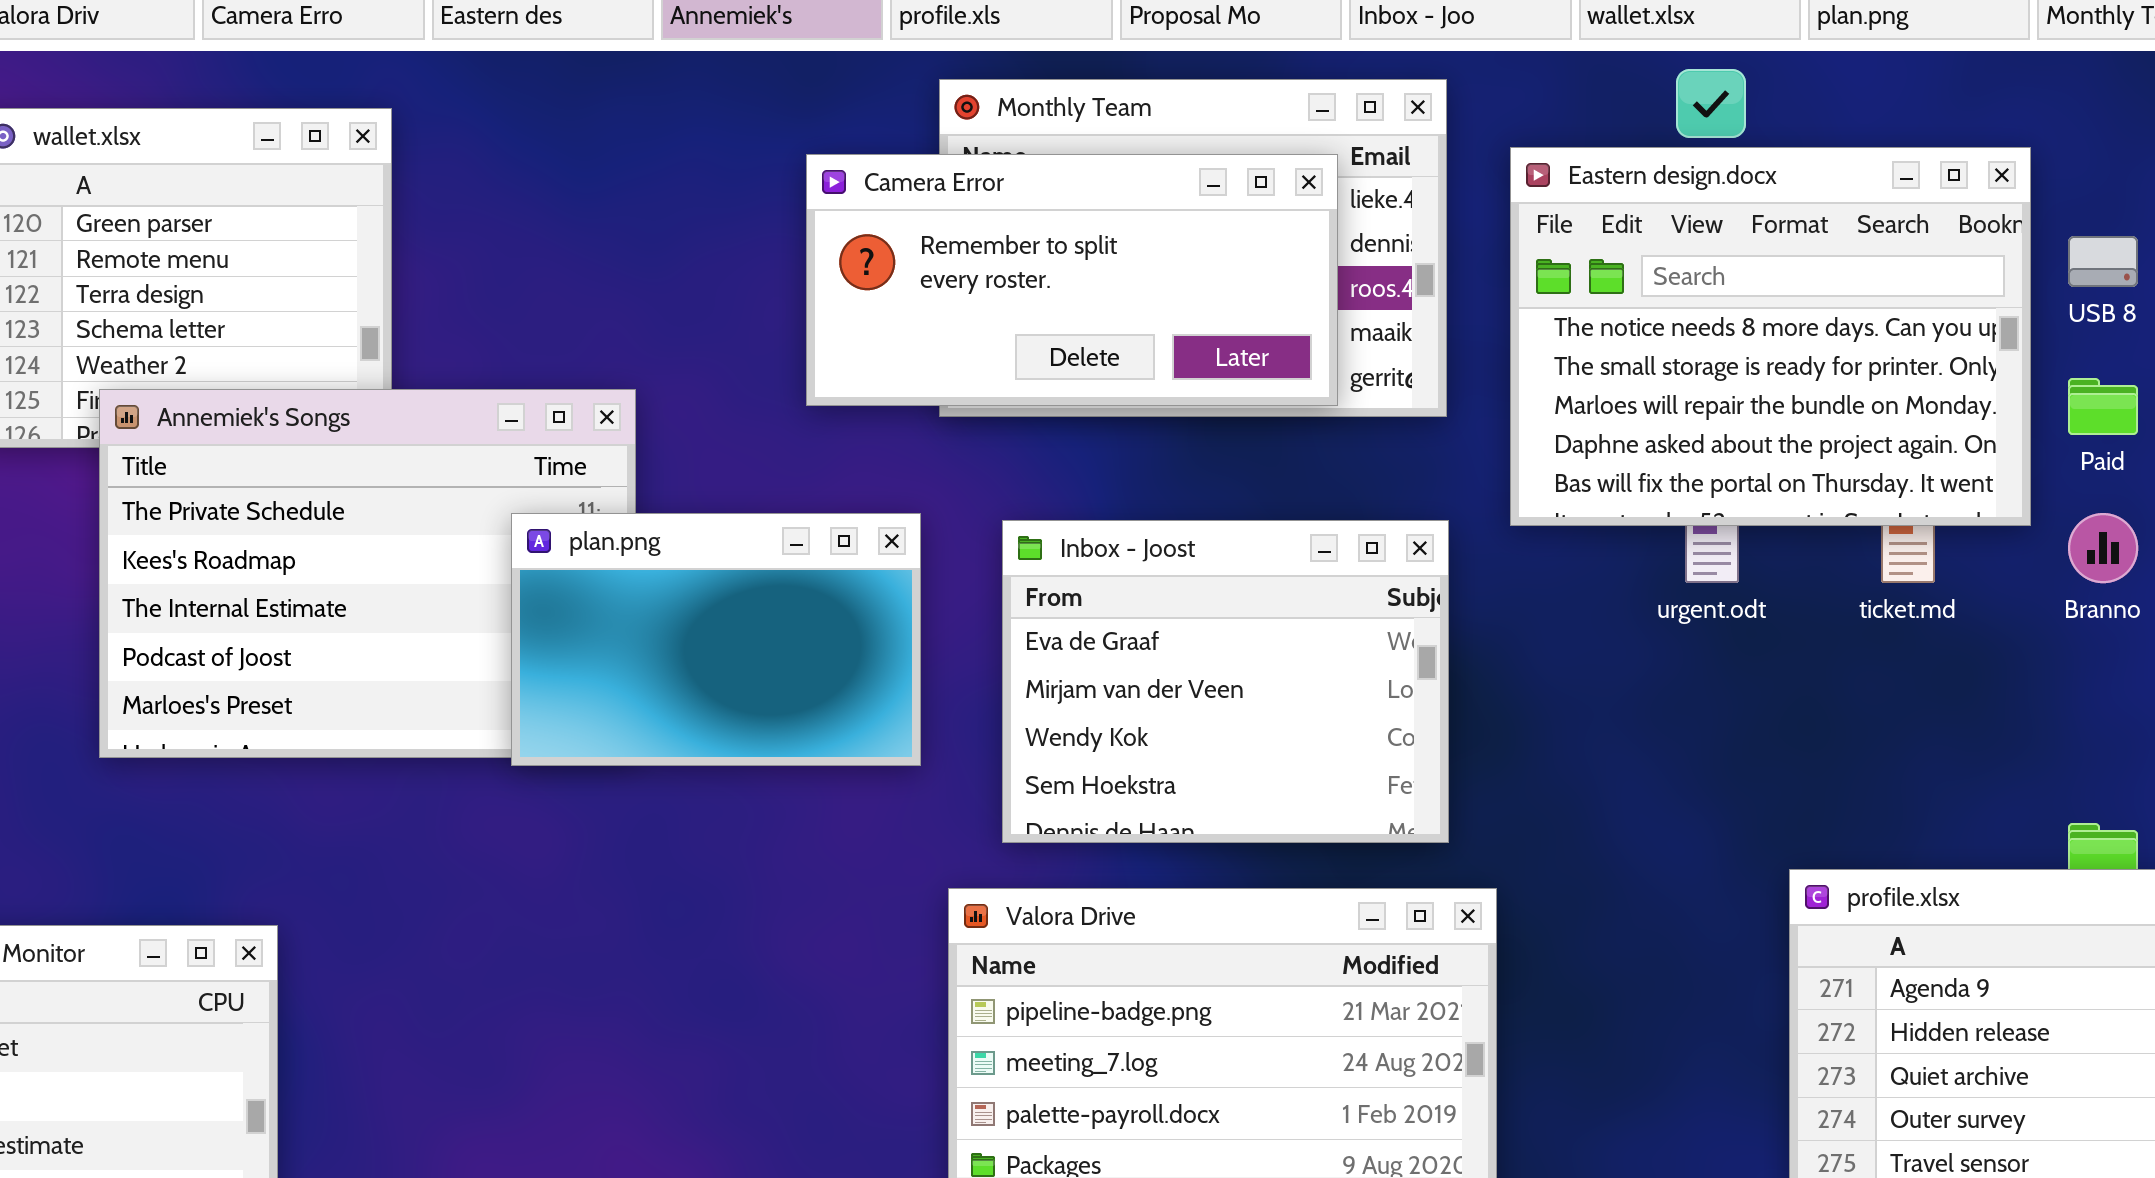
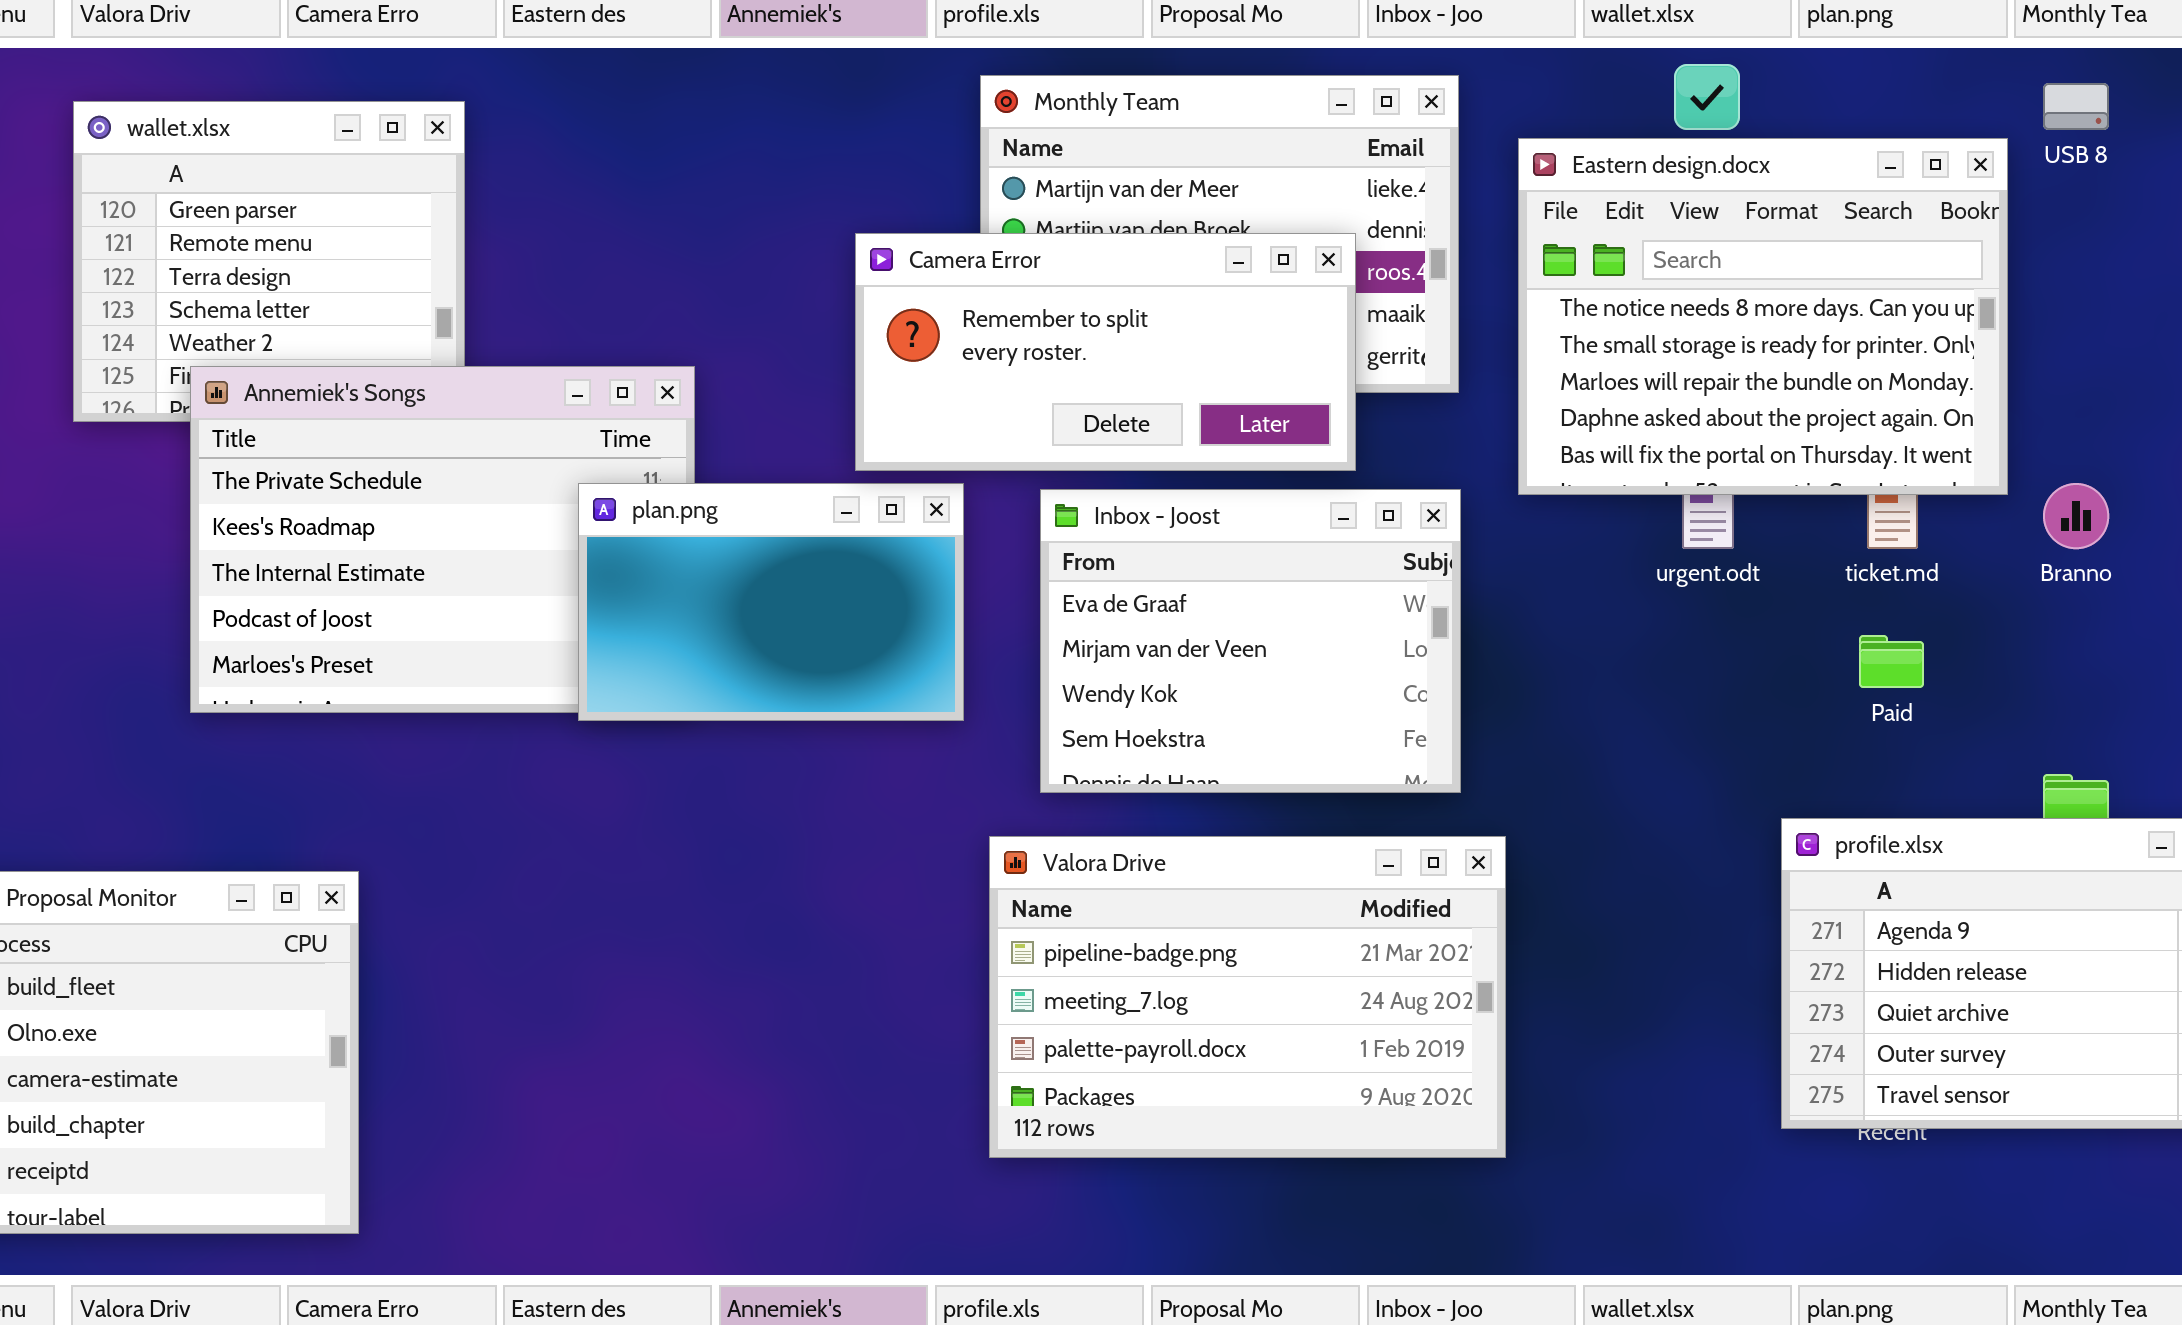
Camera Error: [806,154,1338,406] -> [855,233,1356,471], moved
USB 8: [2068,236,2138,287] -> [2043,83,2109,130], moved
Paid: [2068,378,2138,435] -> [1859,635,1924,688], moved

